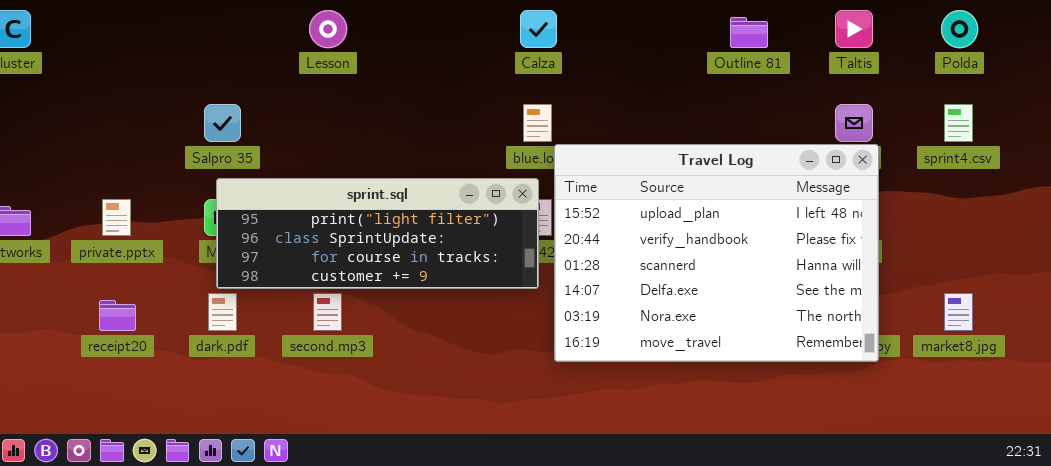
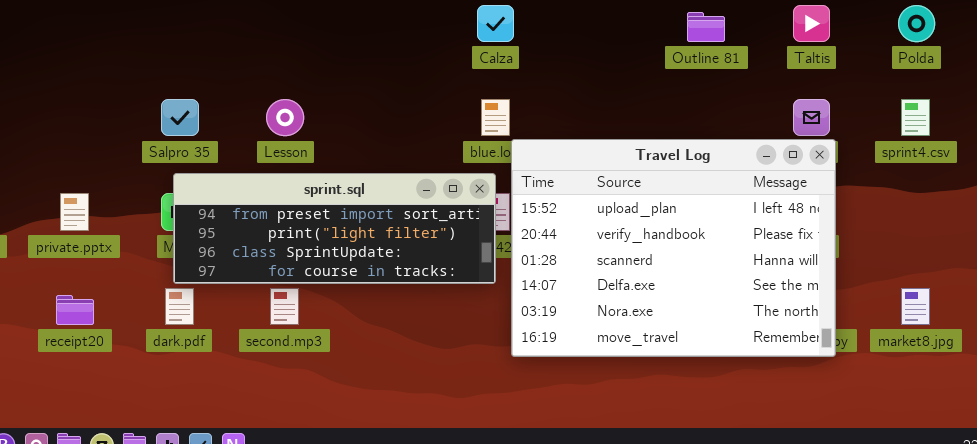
Lesson: [309,10,347,48] -> [266,99,304,136], moved
sprint.sql: [216,178,539,289] -> [173,173,496,284], scrolled up 1 row

